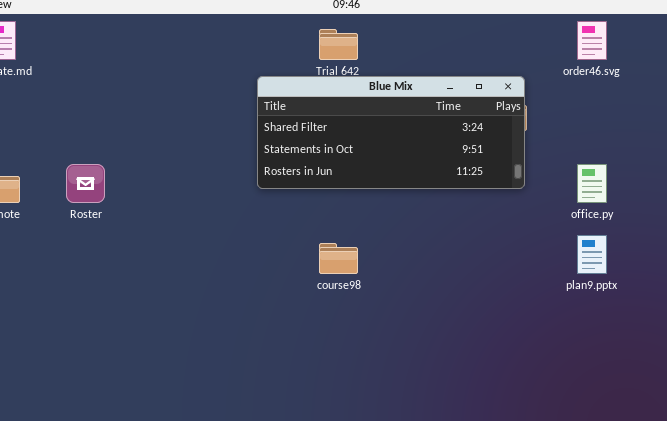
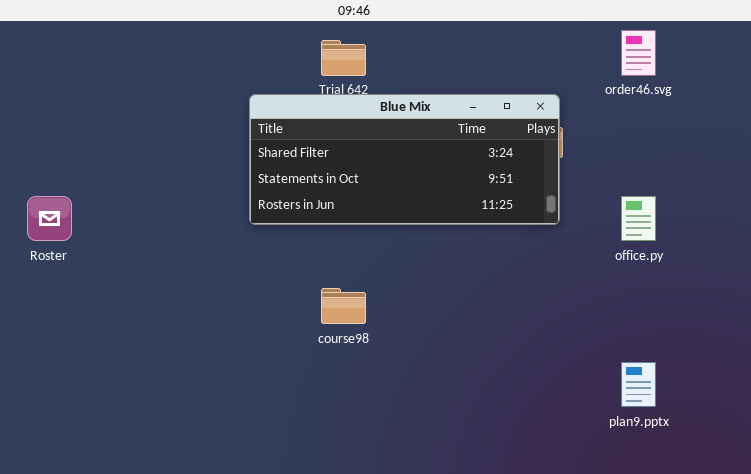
plan9.pptx: [577,235,607,274] -> [621,362,656,407], moved

